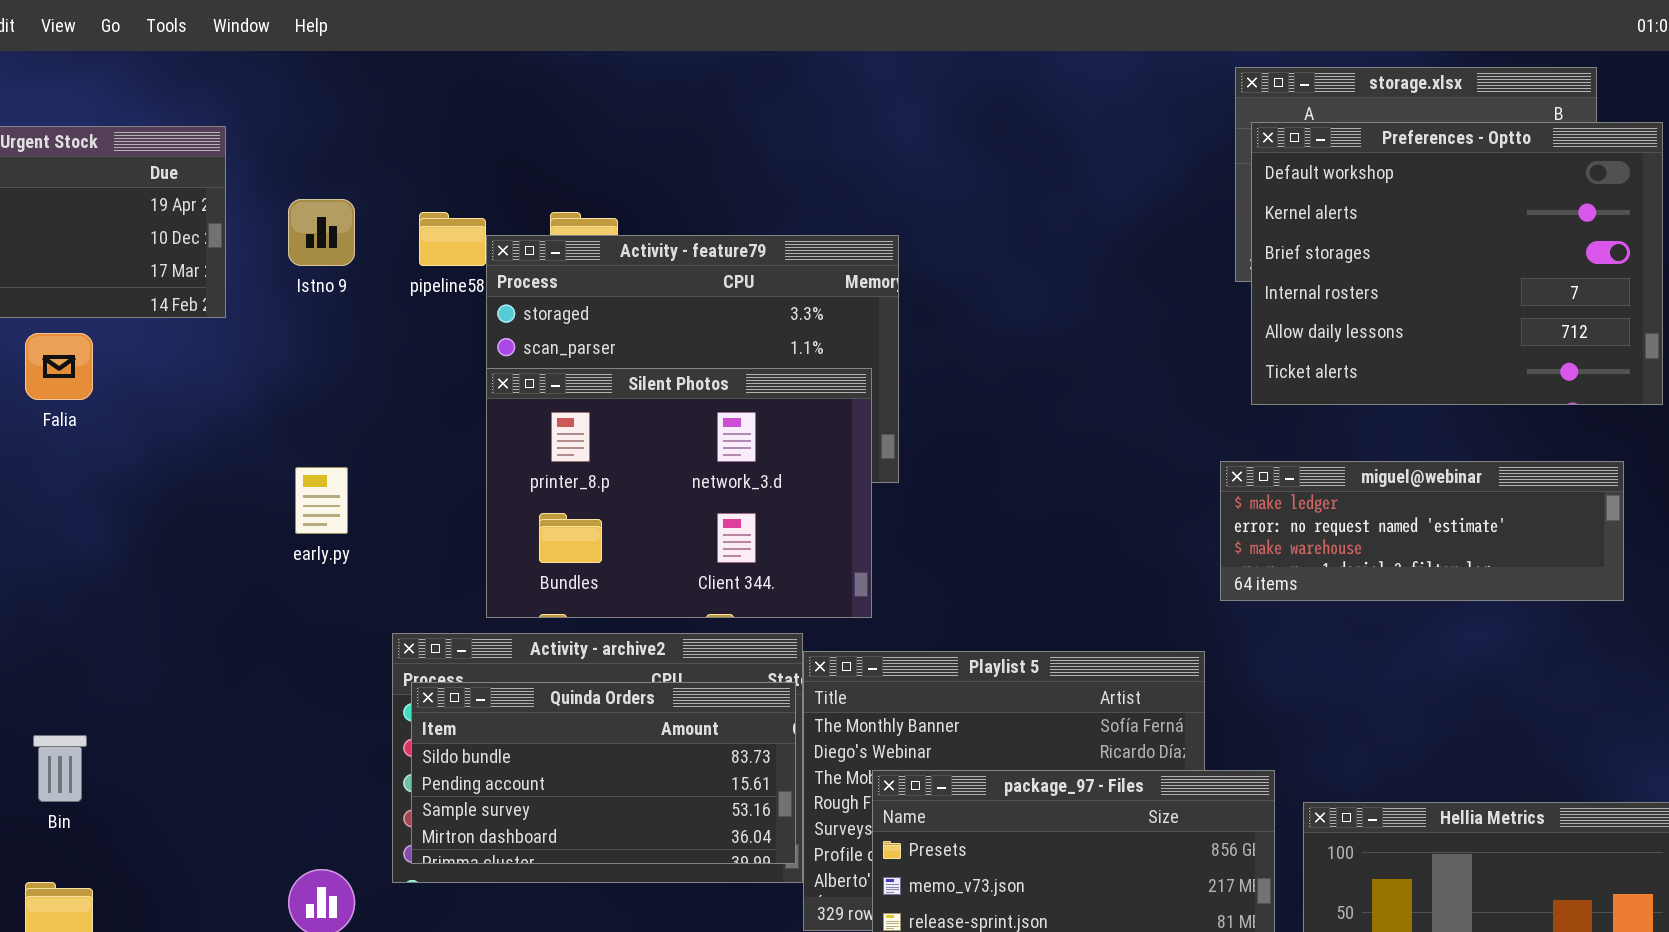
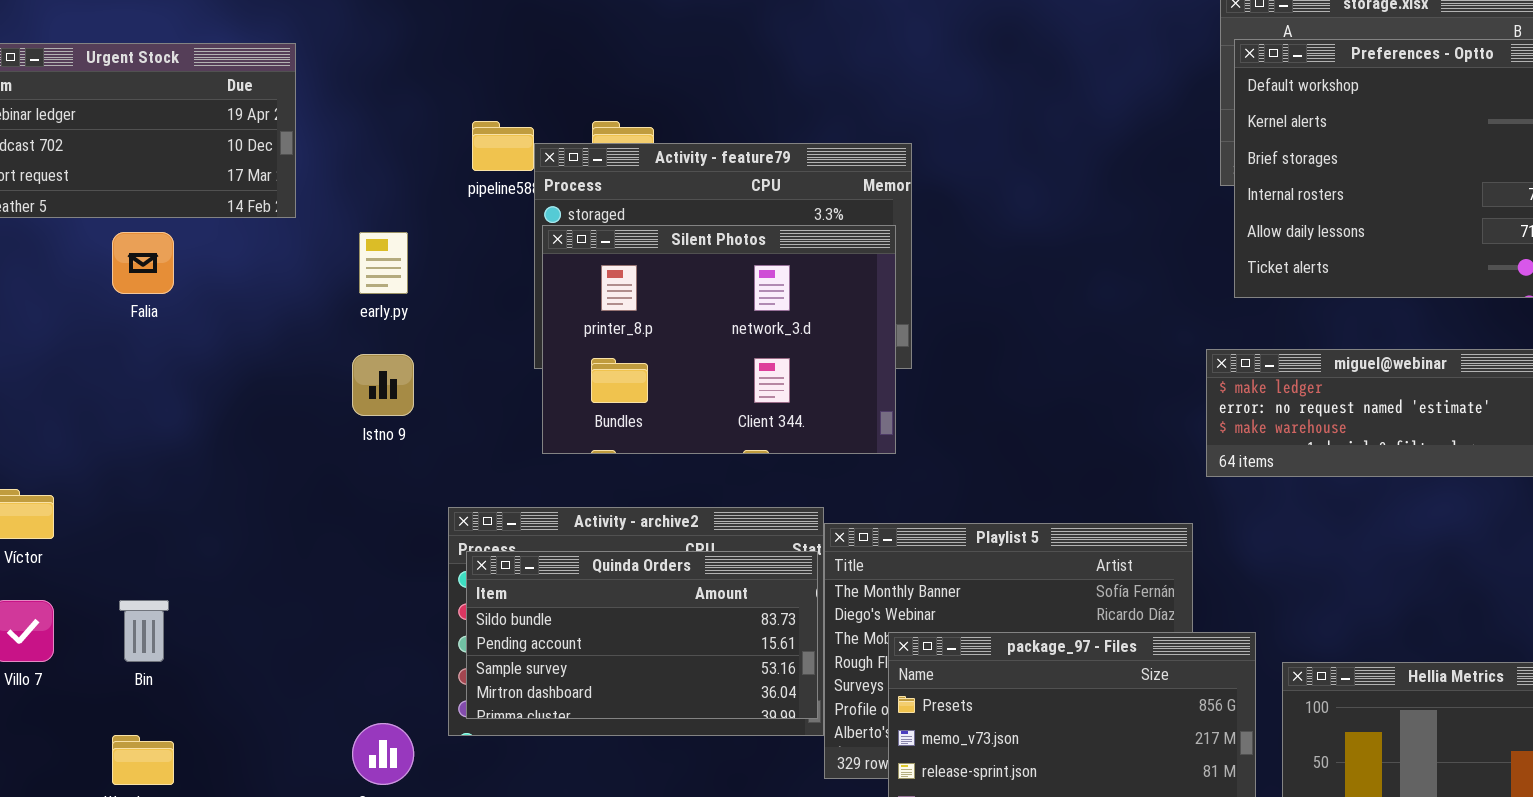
Istno 9: [288,199,355,266] -> [352,354,414,416], moved
Silent Photos: [486,368,872,618] -> [542,225,896,454], moved
early.py: [295,467,348,534] -> [359,232,408,294], moved

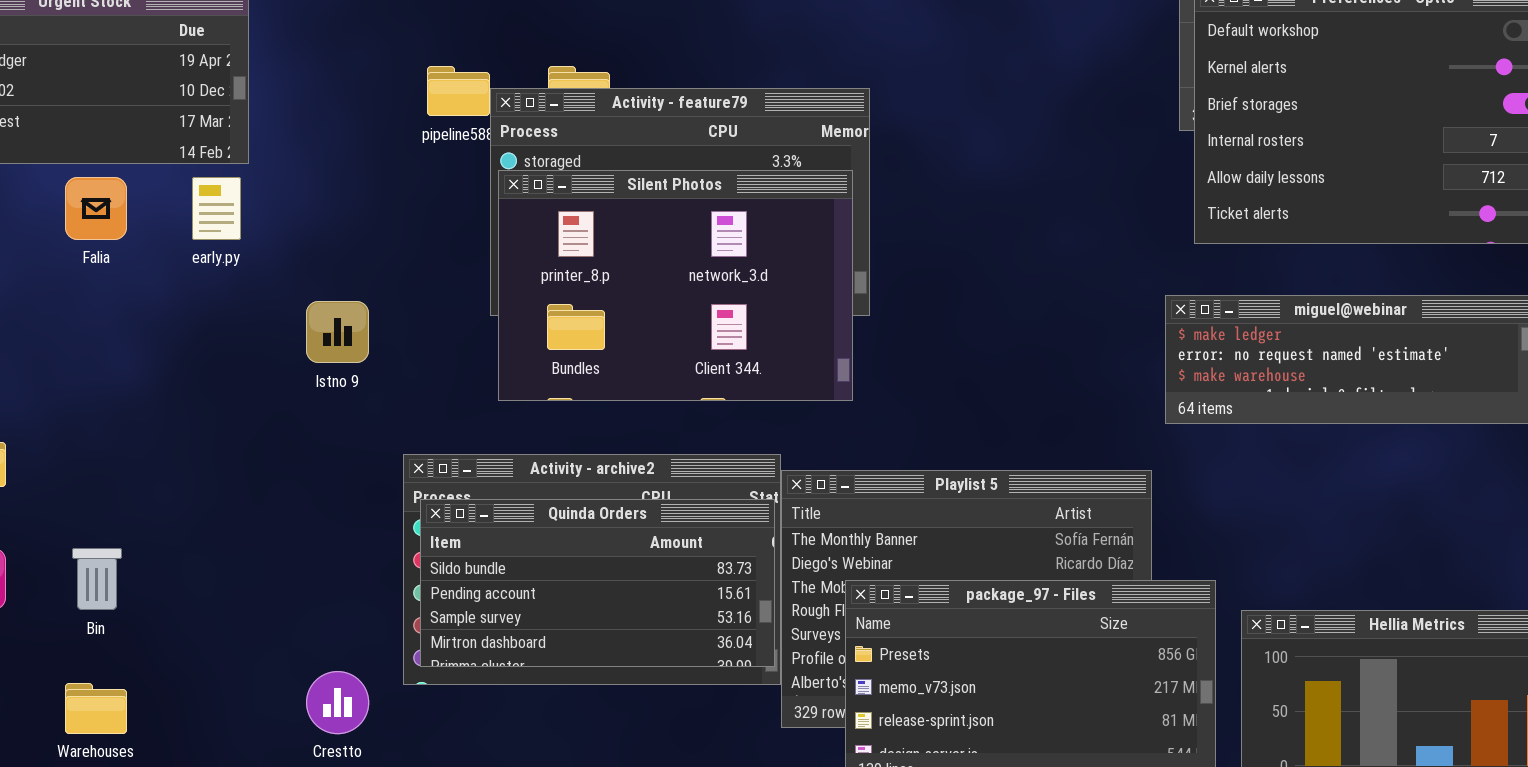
early.py: [359,232,408,294] -> [192,177,241,240], moved

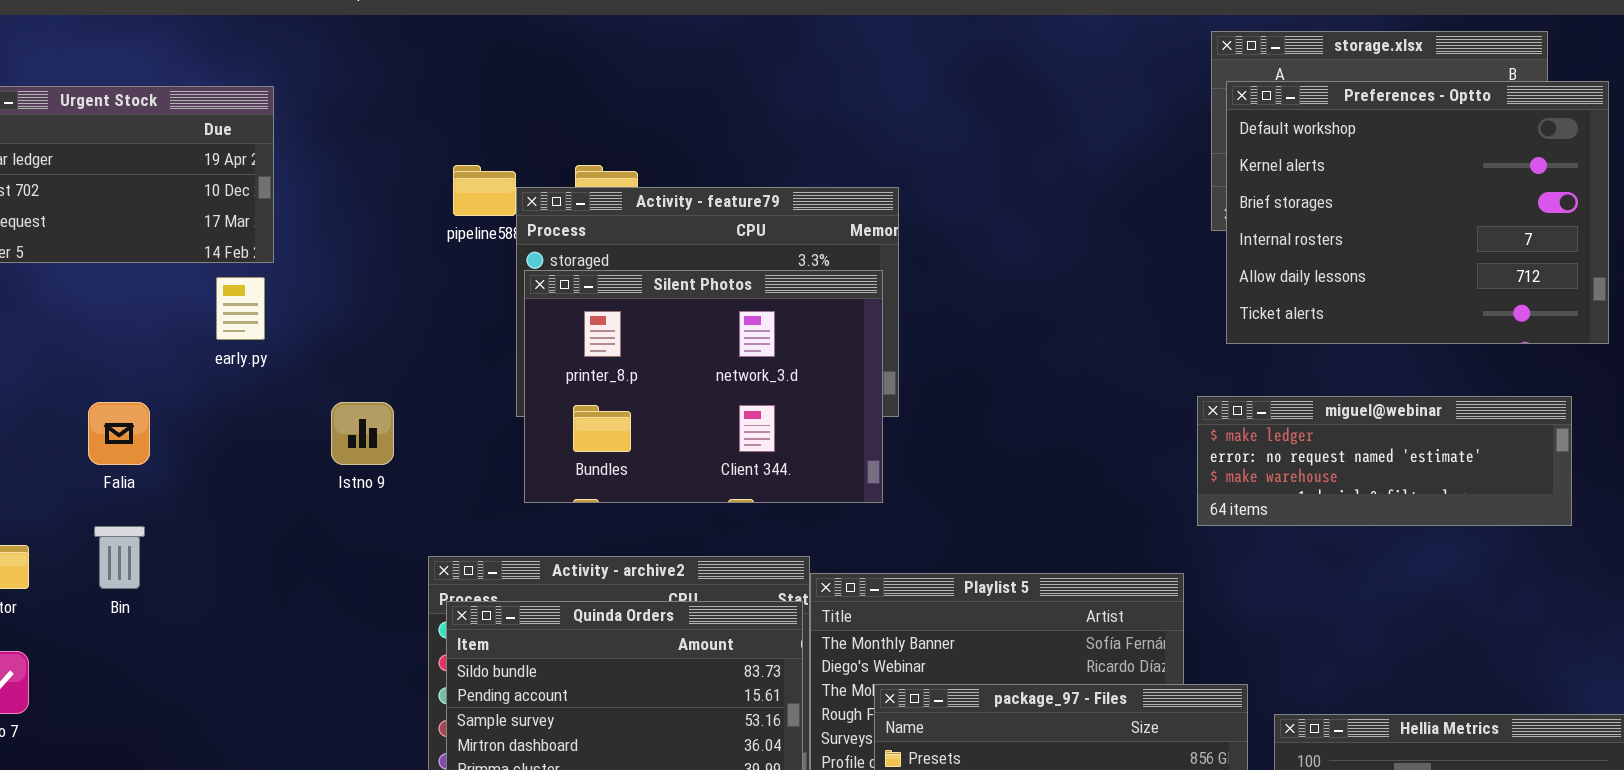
Falia: [65,177,127,240] -> [88,402,150,465], moved
Bin: [72,548,122,610] -> [94,526,145,589], moved

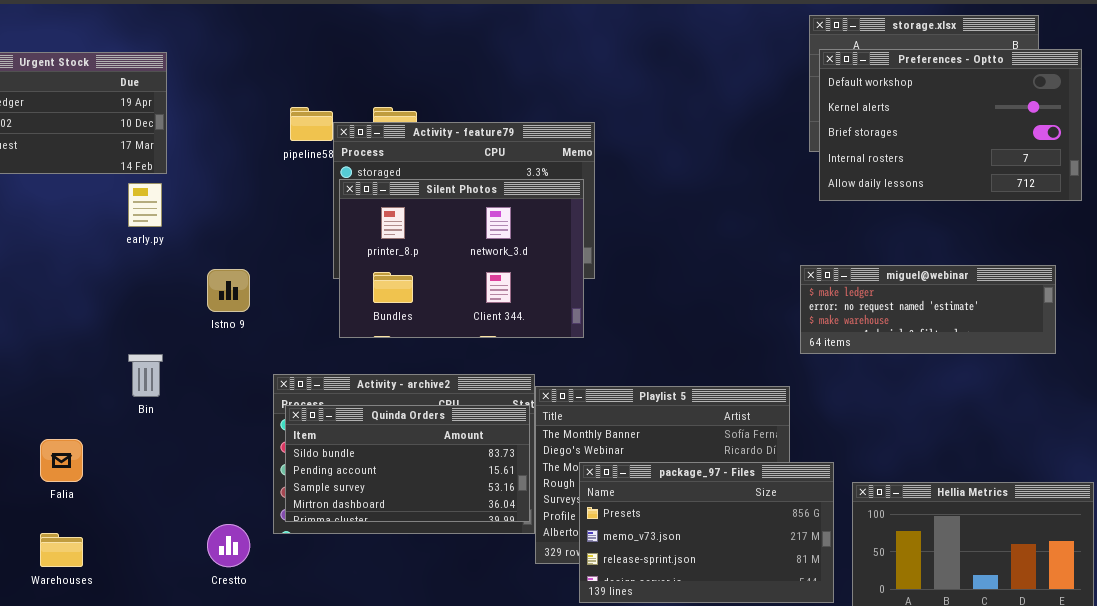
Preferences - Optto: [1226,81,1609,344] -> [819,49,1082,201], resized
Falia: [88,402,150,465] -> [40,439,83,482], moved
Bin: [94,526,145,589] -> [128,354,163,397], moved

